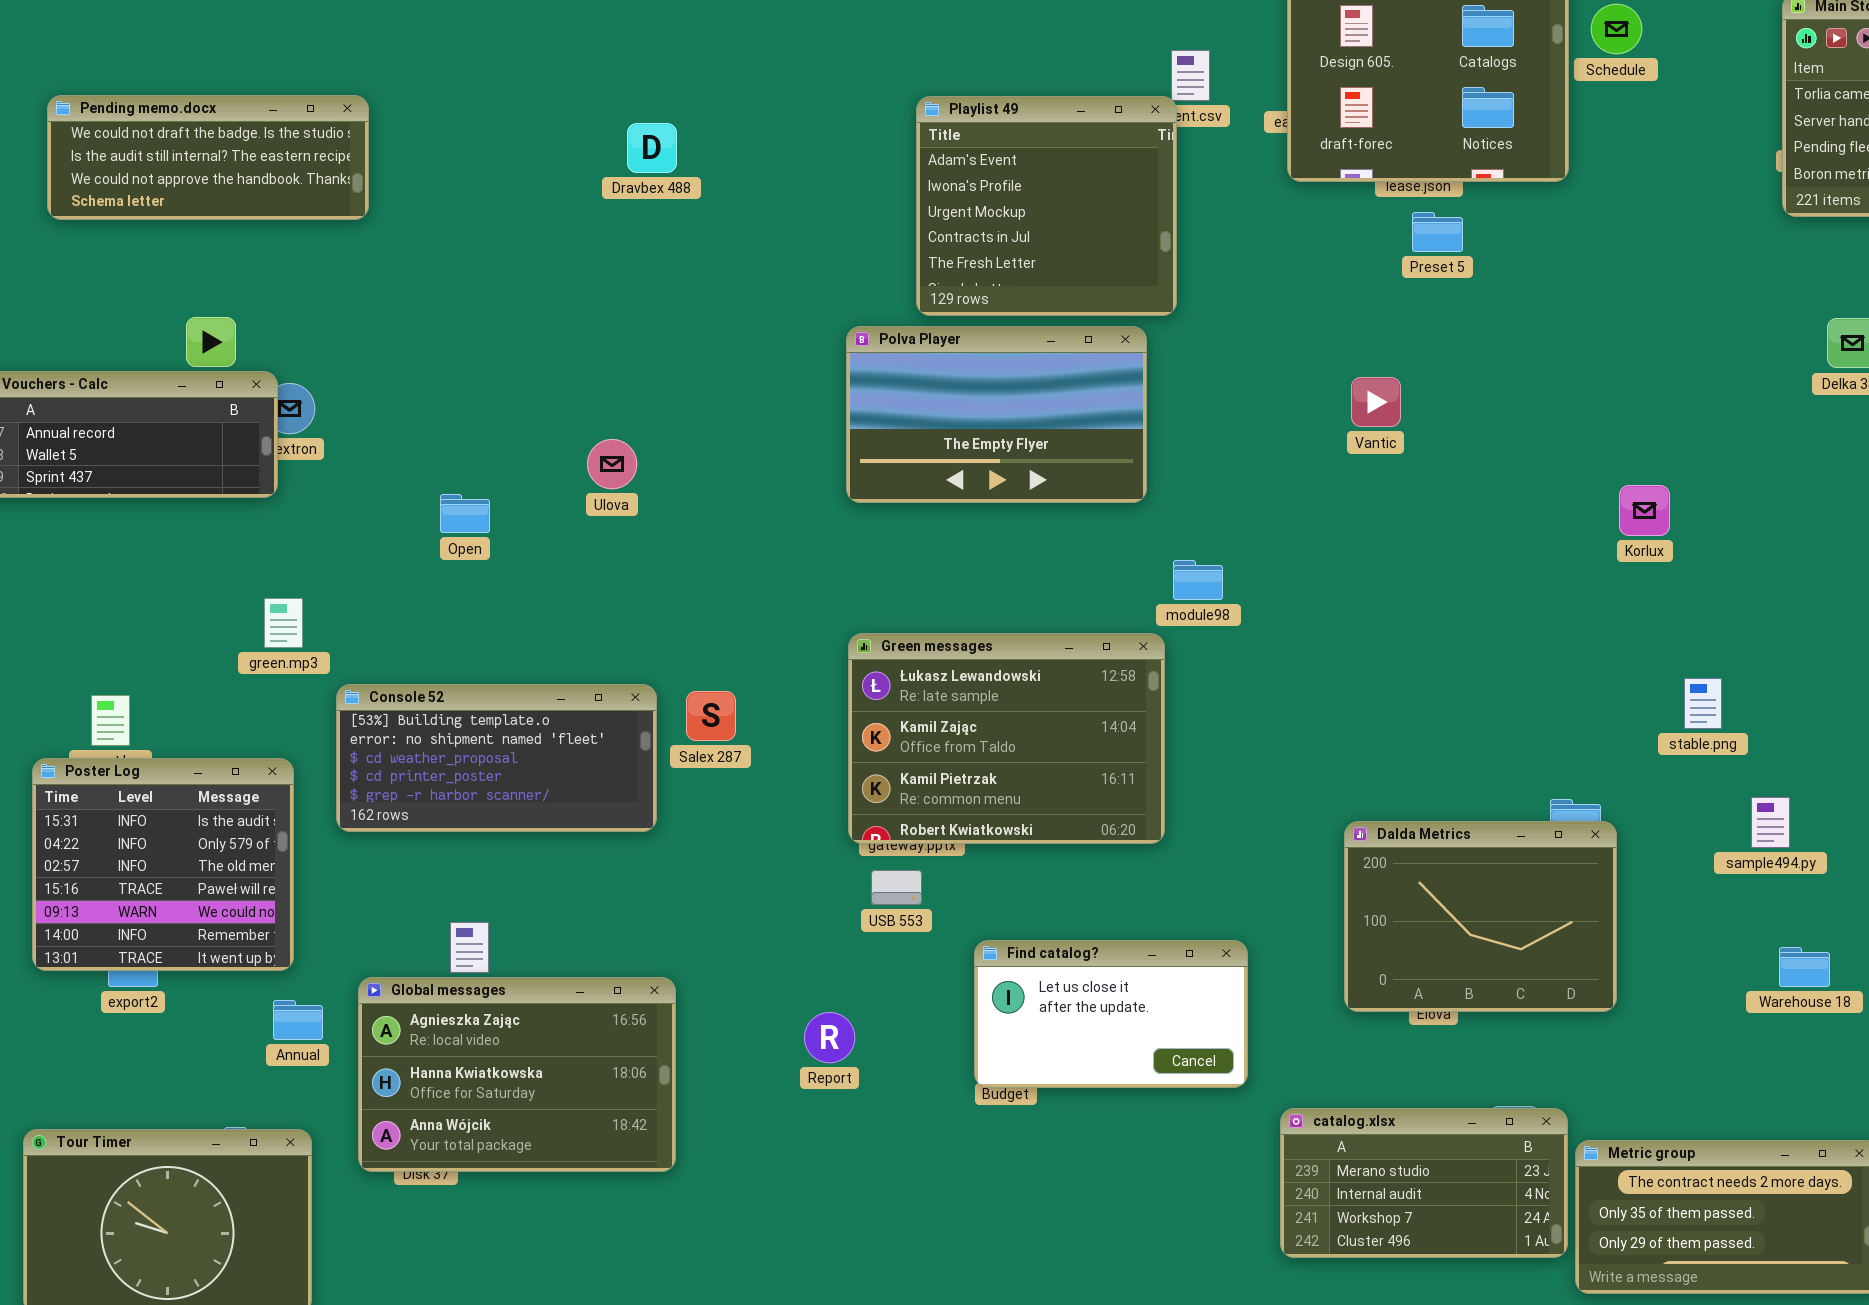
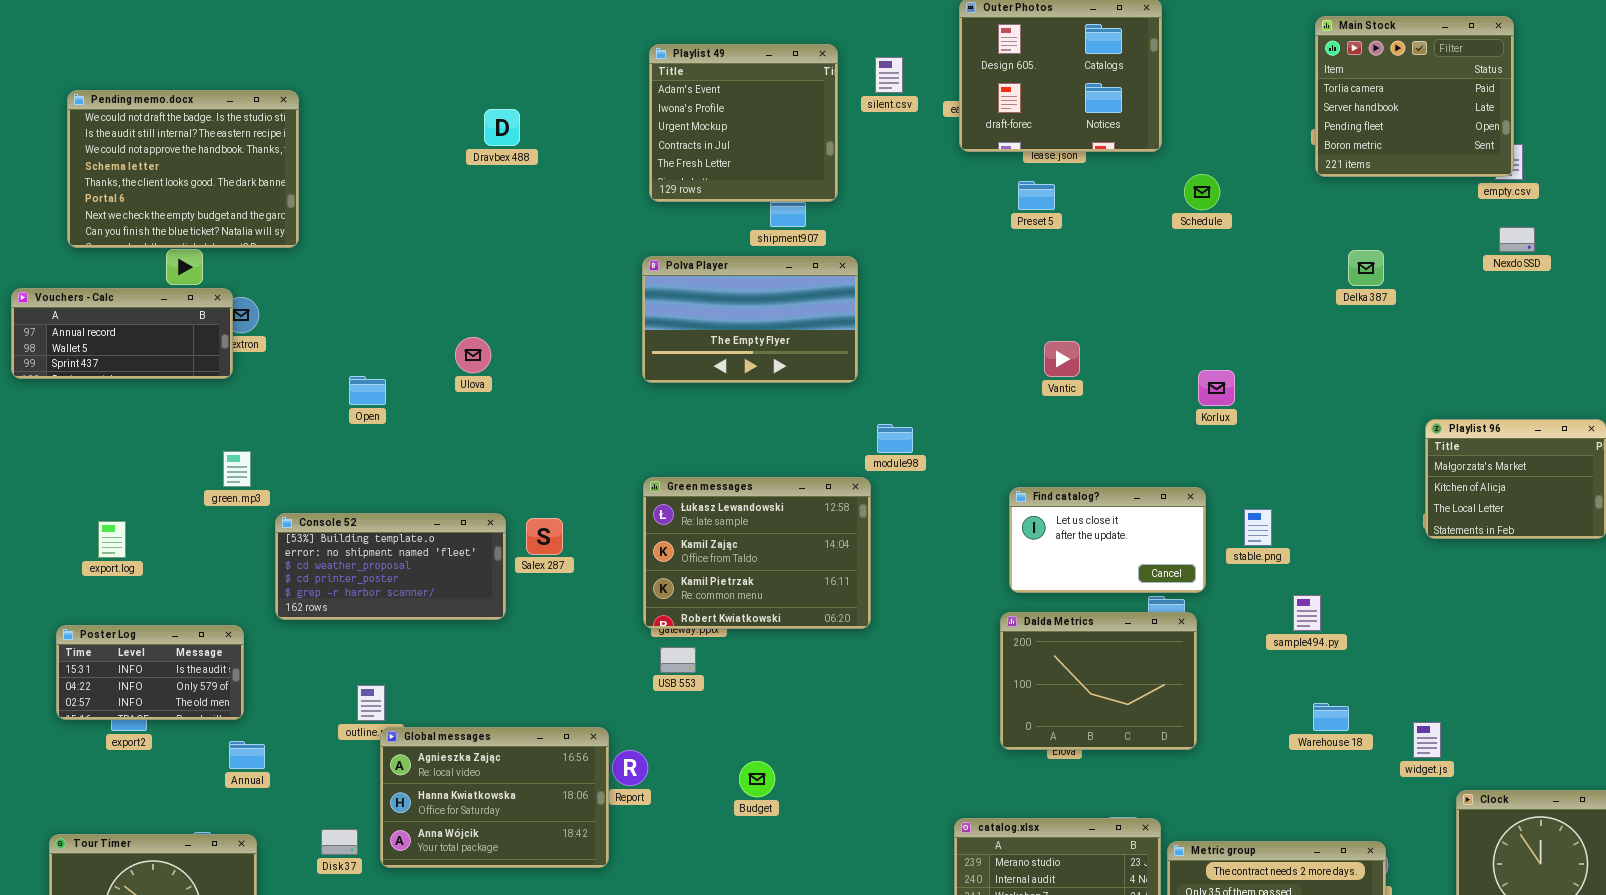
Schedule: [1591,4,1642,54] -> [1184,174,1220,210], moved
Pending memo.docx: [47,95,369,220] -> [67,90,299,248], resized
Playlist 49: [916,96,1177,316] -> [649,44,838,202], moved
Preset 5: [1412,212,1463,252] -> [1018,181,1055,210], moved
Vantic: [1351,377,1401,427] -> [1044,341,1080,377], moved
Poster Log: [32,758,294,971] -> [56,625,244,720], resized
Find catalog?: [974,940,1248,1088] -> [1009,487,1206,593], moved
Global messages: [358,977,676,1172] -> [380,727,609,868], moved

